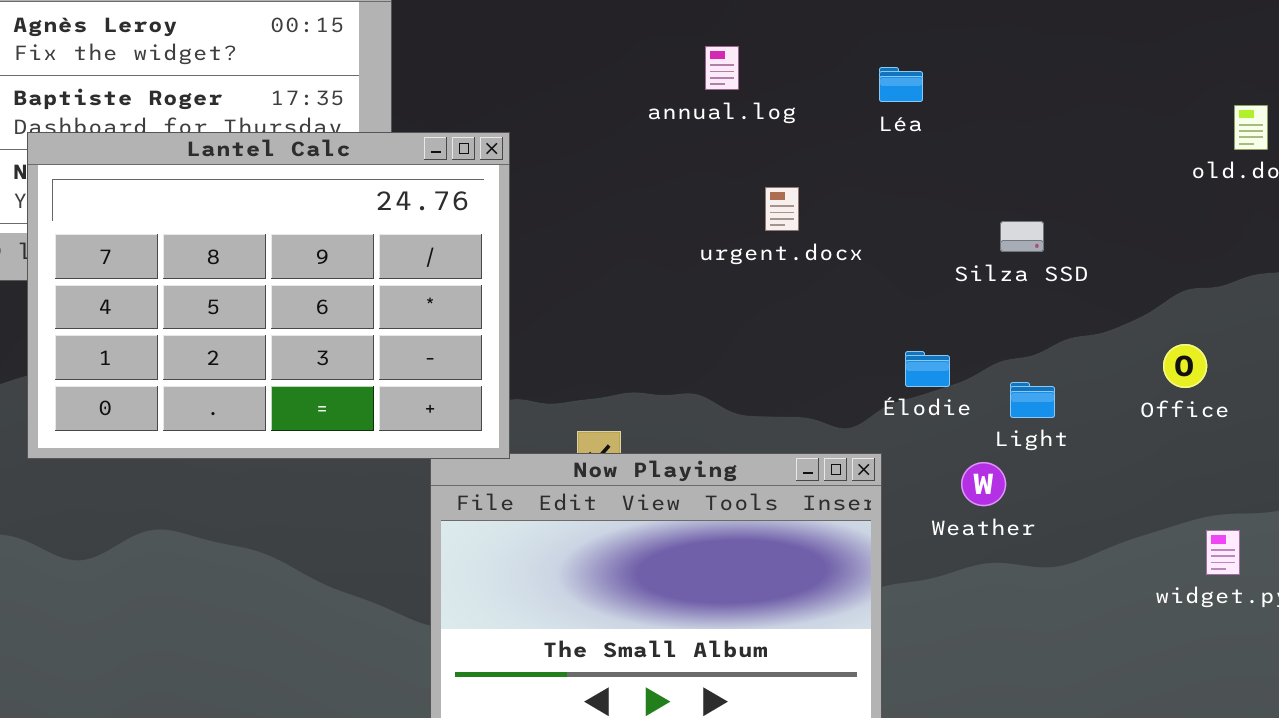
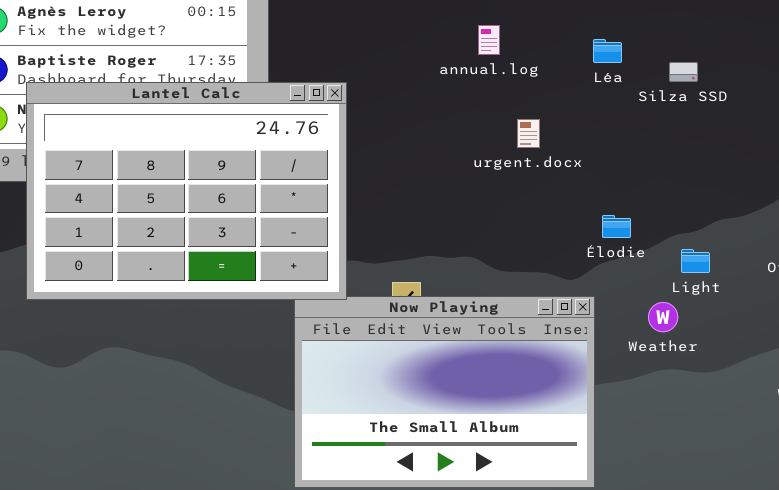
Silza SSD: [1000,221,1044,252] -> [669,62,698,82], moved
Élodie: [905,351,950,387] -> [602,215,631,238], moved

